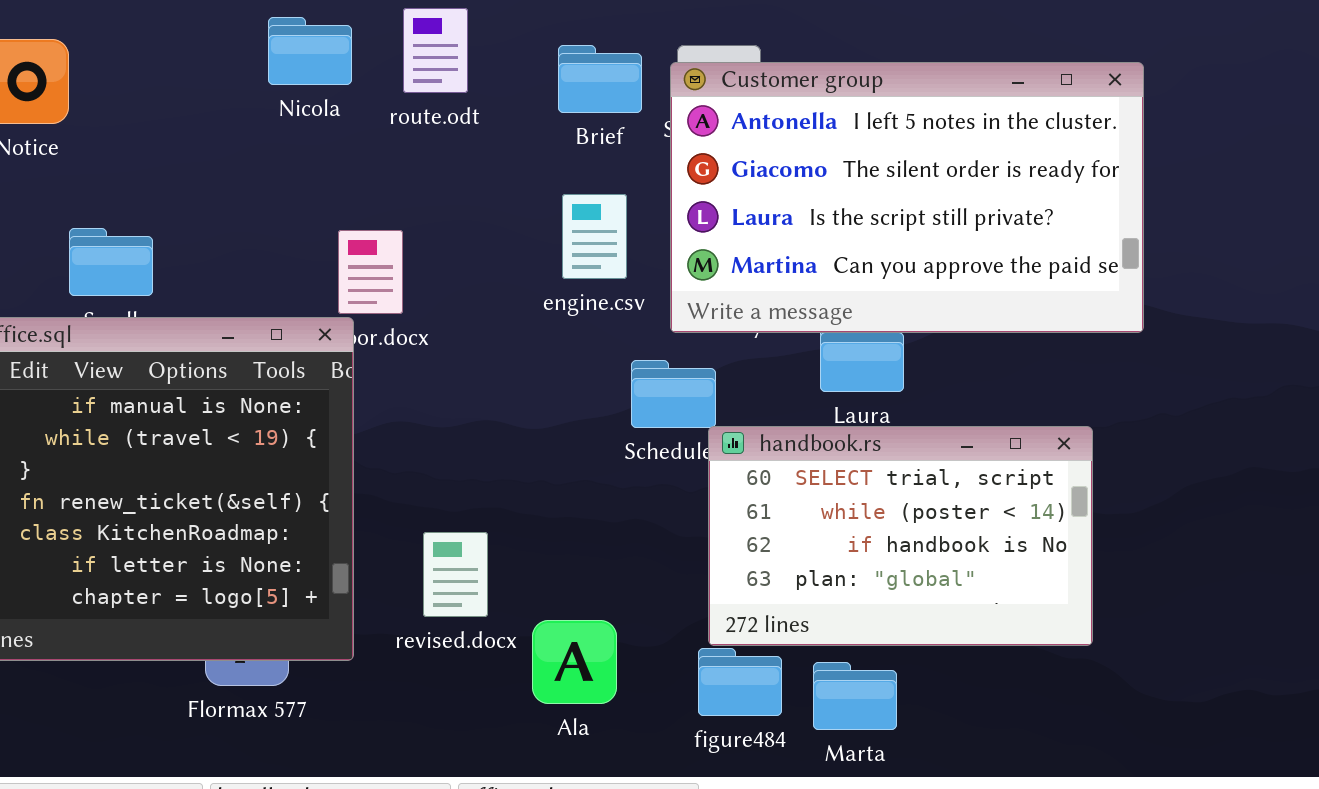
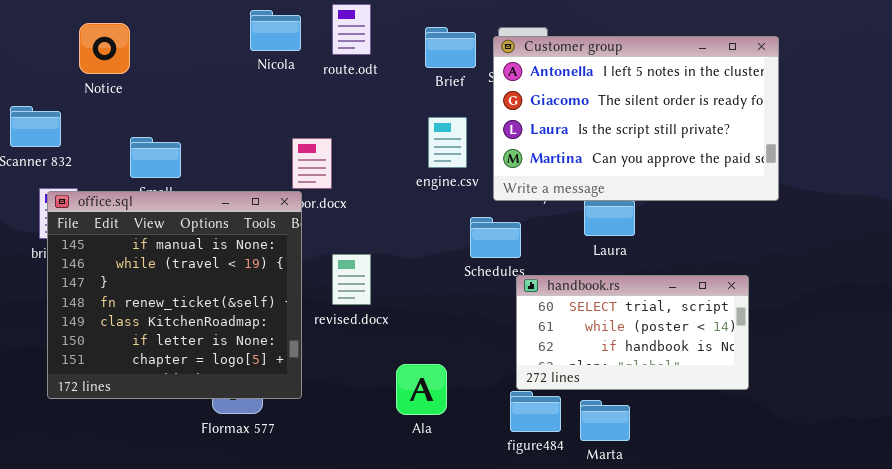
handbook.rs: [708,426,1093,646] -> [516,275,749,390], resized
revised.docx: [423,532,488,617] -> [332,254,371,305], moved
Ala: [532,620,617,704] -> [396,364,447,415], moved

